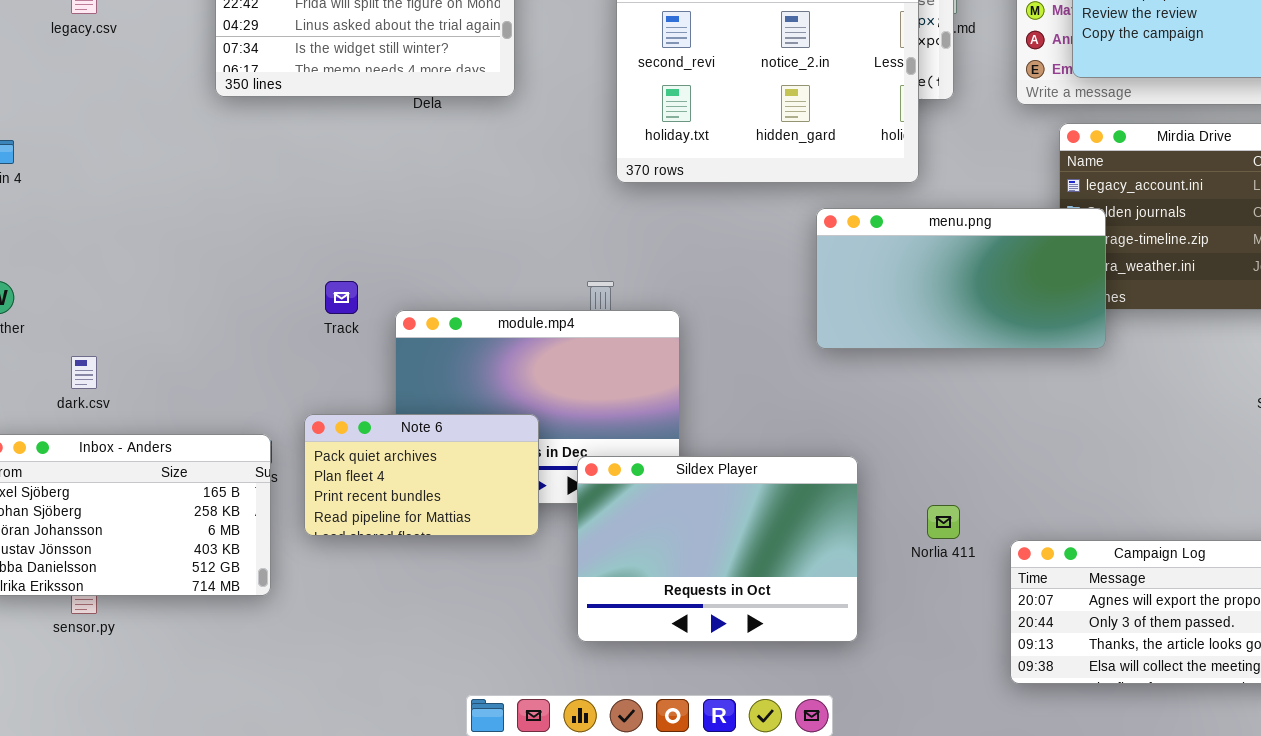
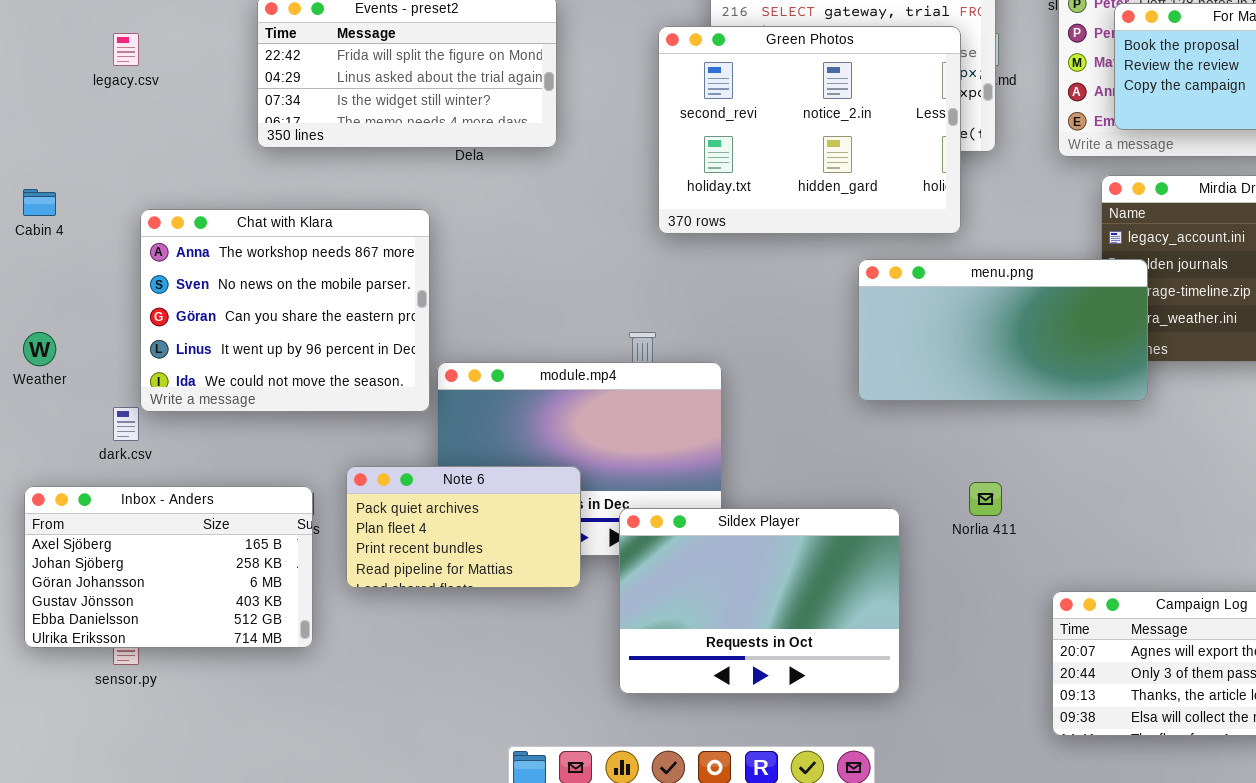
Chat with Klara: none -> [140,209,430,412], opened
Norlia 411: [927,505,960,539] -> [969,482,1002,516], moved

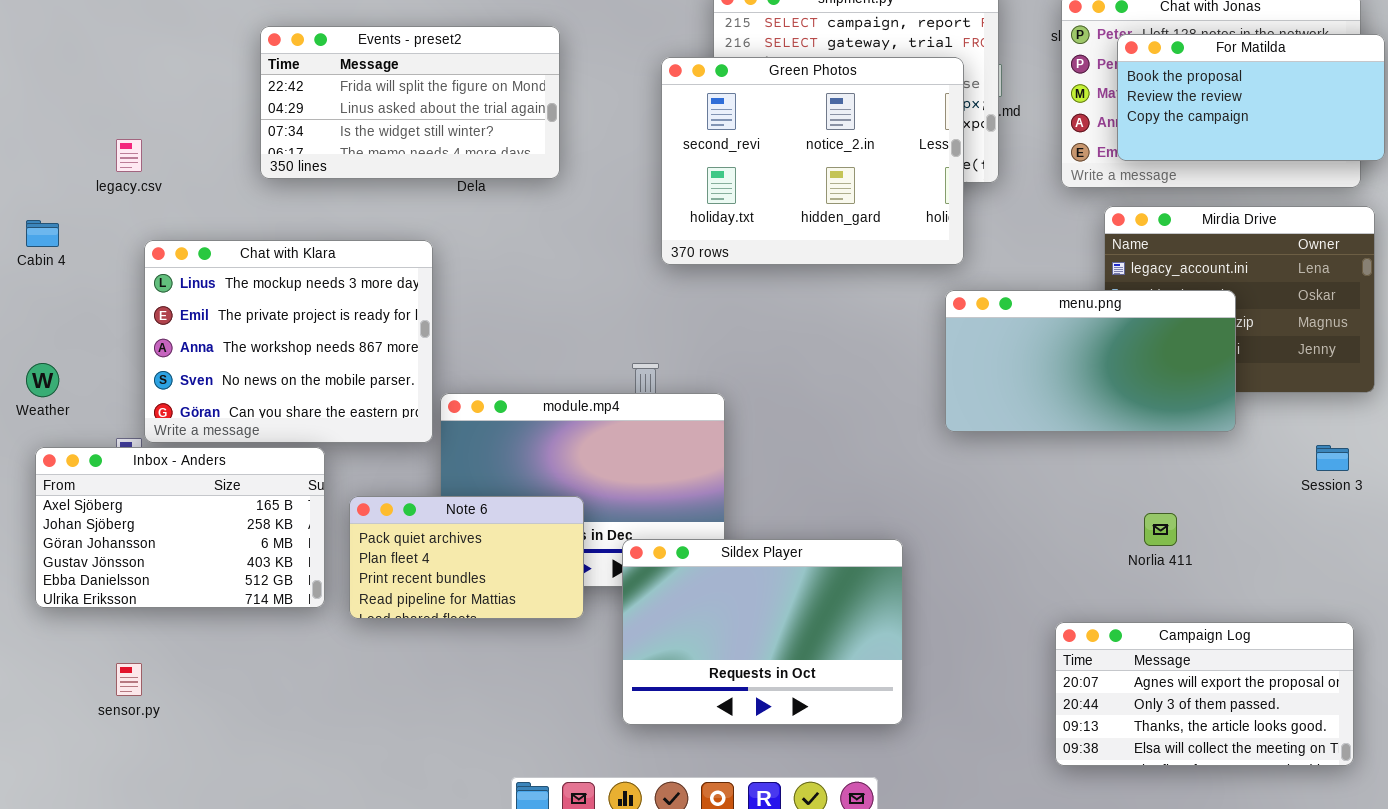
legacy.csv: [113,33,139,66] -> [116,139,142,172], moved
Chat with Klara: [140,209,430,412] -> [144,240,433,443], scrolled up 2 rows
menu.png: [858,259,1148,401] -> [945,290,1236,432], moved
Norlia 411: [969,482,1002,516] -> [1144,513,1177,546], moved
Inbox - Anders: [24,486,313,648] -> [35,447,325,608], moved

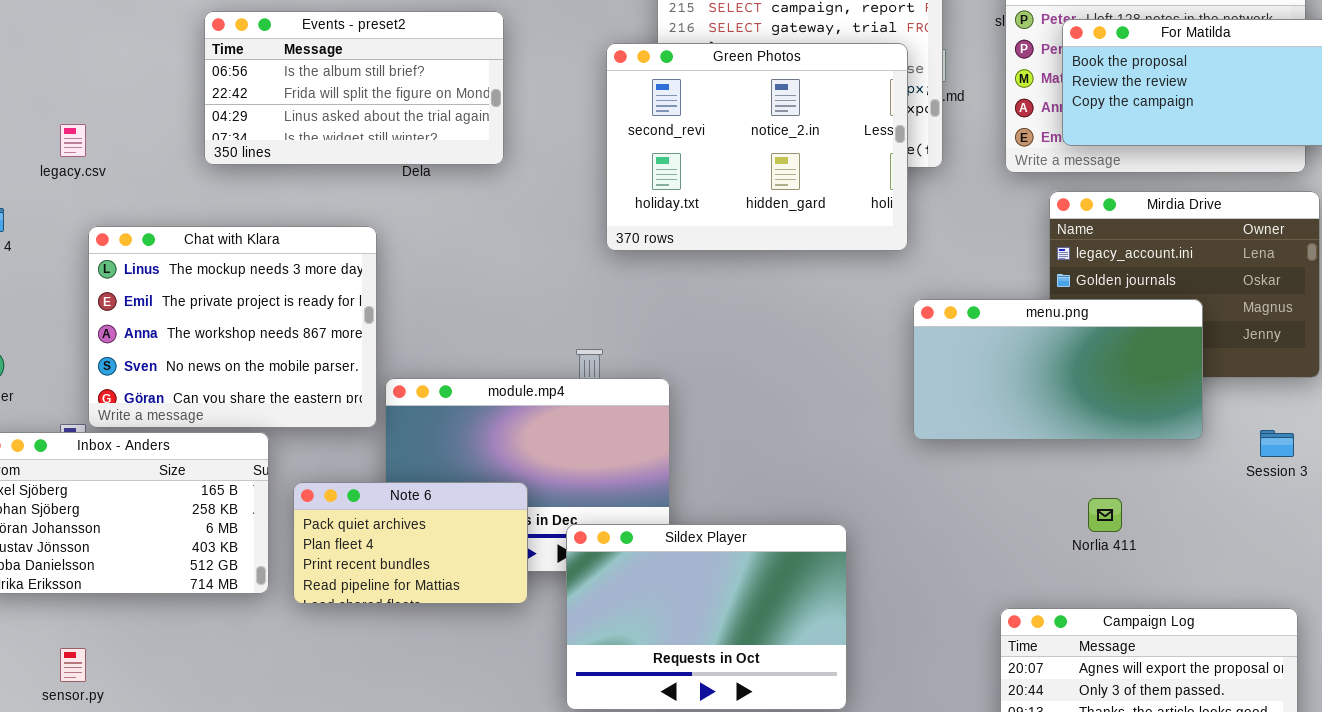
Events - preset2: [260,26,560,179] -> [204,11,504,165], scrolled up 1 row
menu.png: [945,290,1236,432] -> [913,299,1203,440], moved

